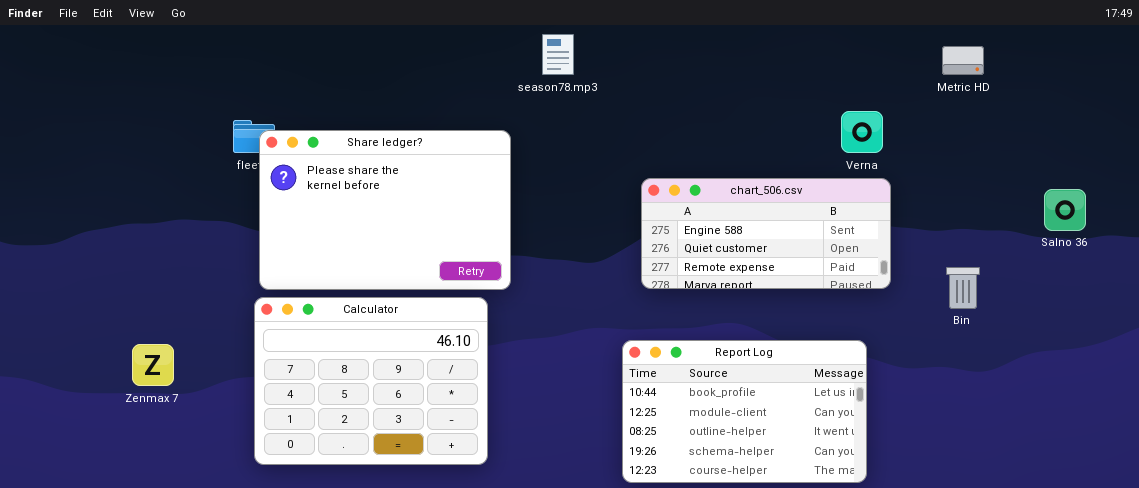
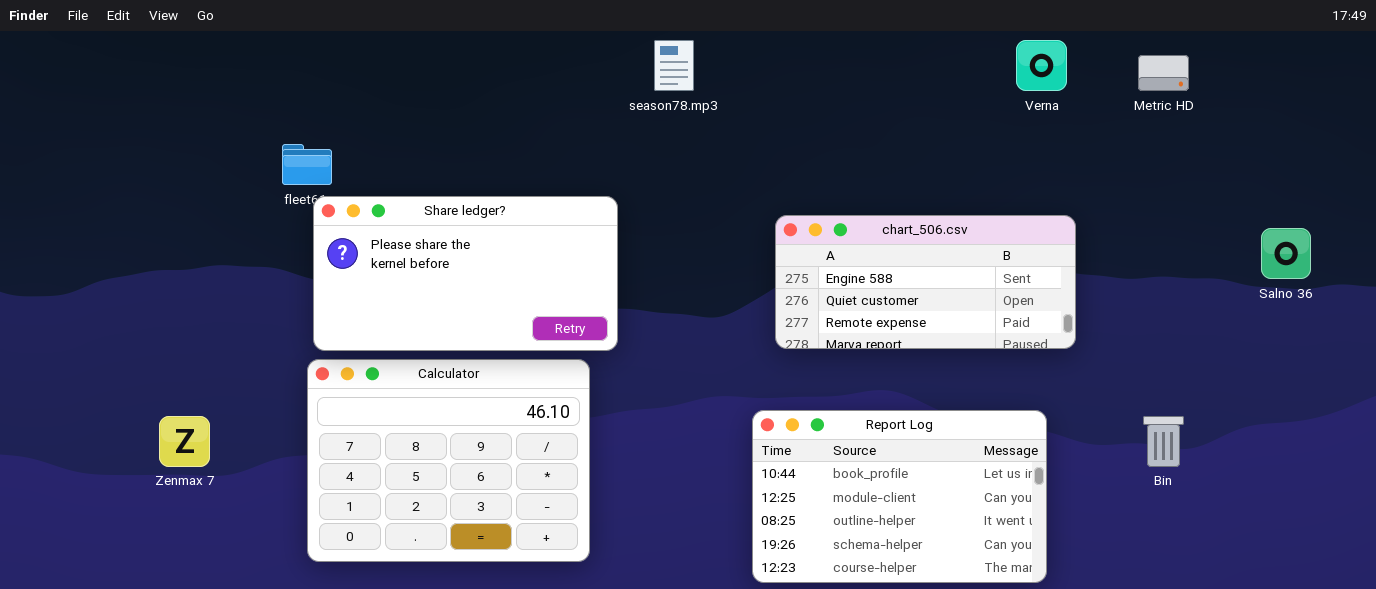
Verna: [841,111,883,153] -> [1016,40,1067,91], moved
Share ledger?: [259,130,511,290] -> [313,196,618,351], resized
Bin: [946,267,980,309] -> [1143,416,1184,467], moved

